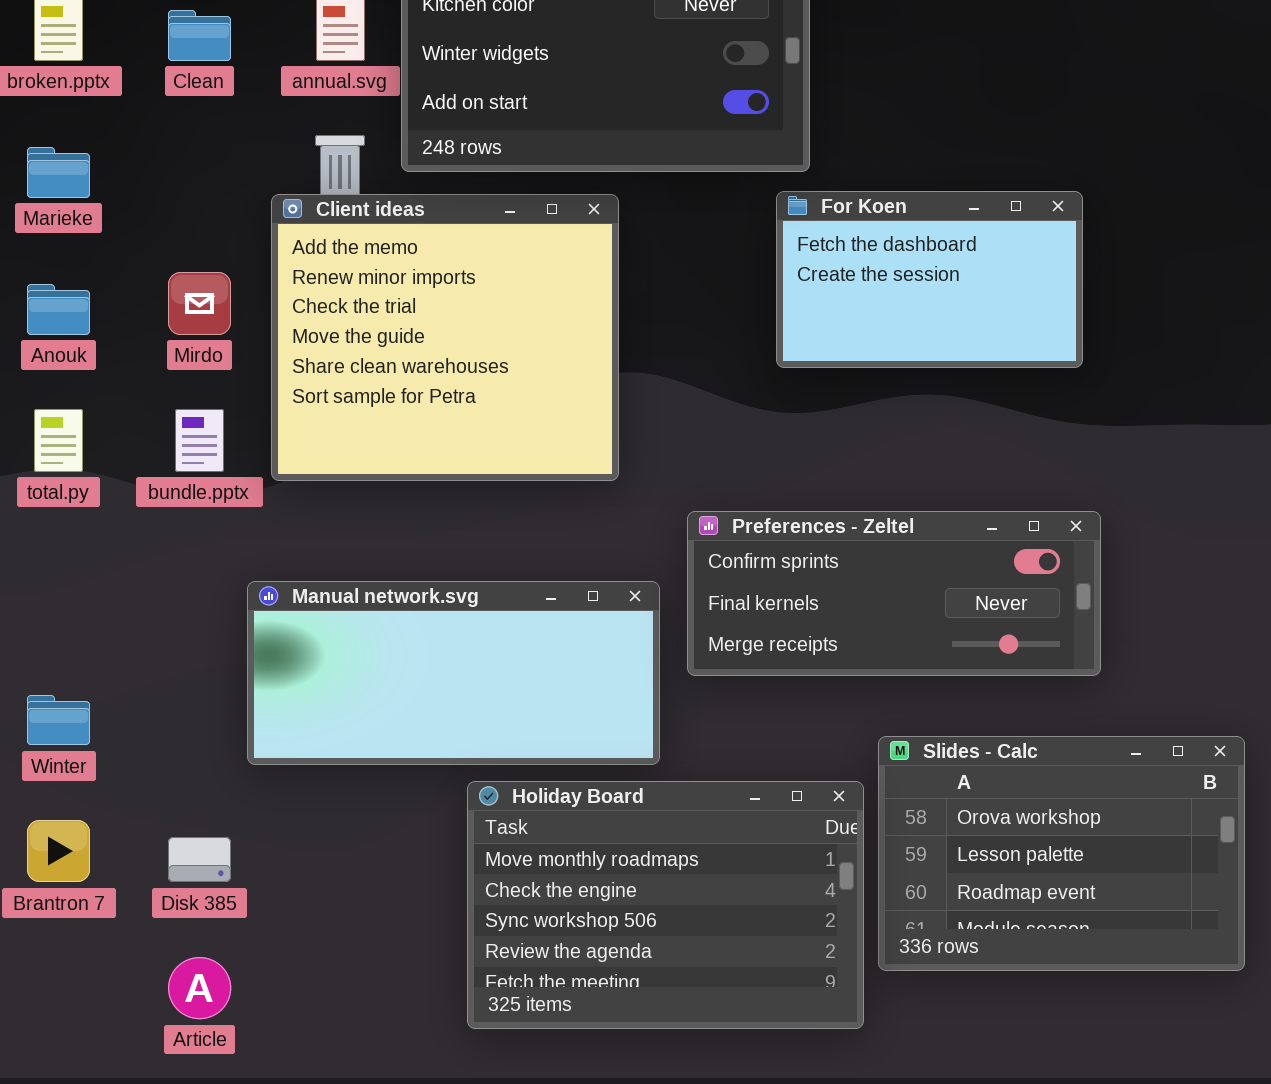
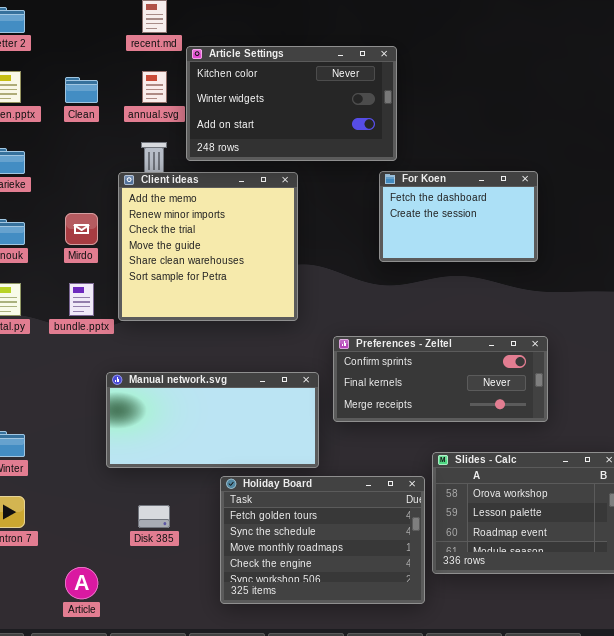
Holiday Board: [467,781,864,1029] -> [220,476,425,604], scrolled up 2 rows
Disk 385: [168,837,231,882] -> [138,505,170,528], moved

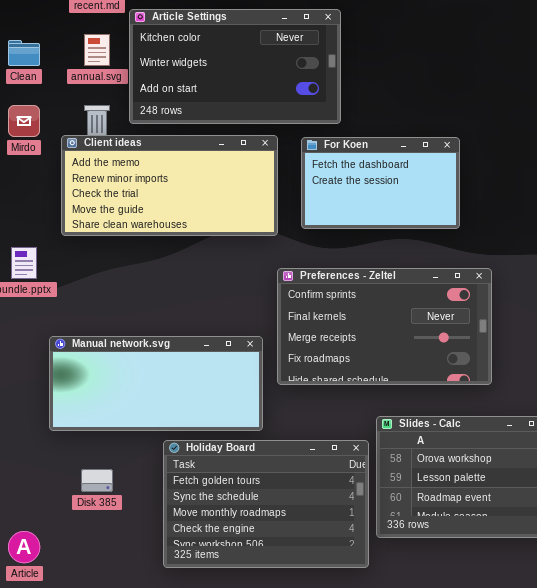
For Koen: [379,171,538,262] -> [301,137,460,229], moved
Client ideas: [118,172,298,321] -> [61,135,278,236], resized
Mirdo: [65,213,98,245] -> [8,105,40,137], moved
Preferences - Zeltel: [333,336,548,422] -> [277,268,492,385], resized

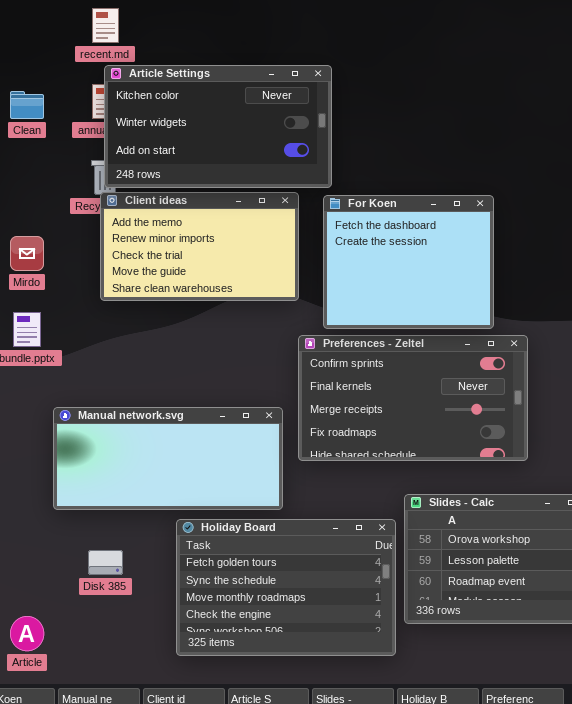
Article Settings: [129,9,341,124] -> [104,65,332,188], moved
Mirdo: [8,105,40,137] -> [10,236,44,271], moved
Client ideas: [61,135,278,236] -> [100,192,299,301], resized
For Koen: [301,137,460,229] -> [323,195,494,329], resized

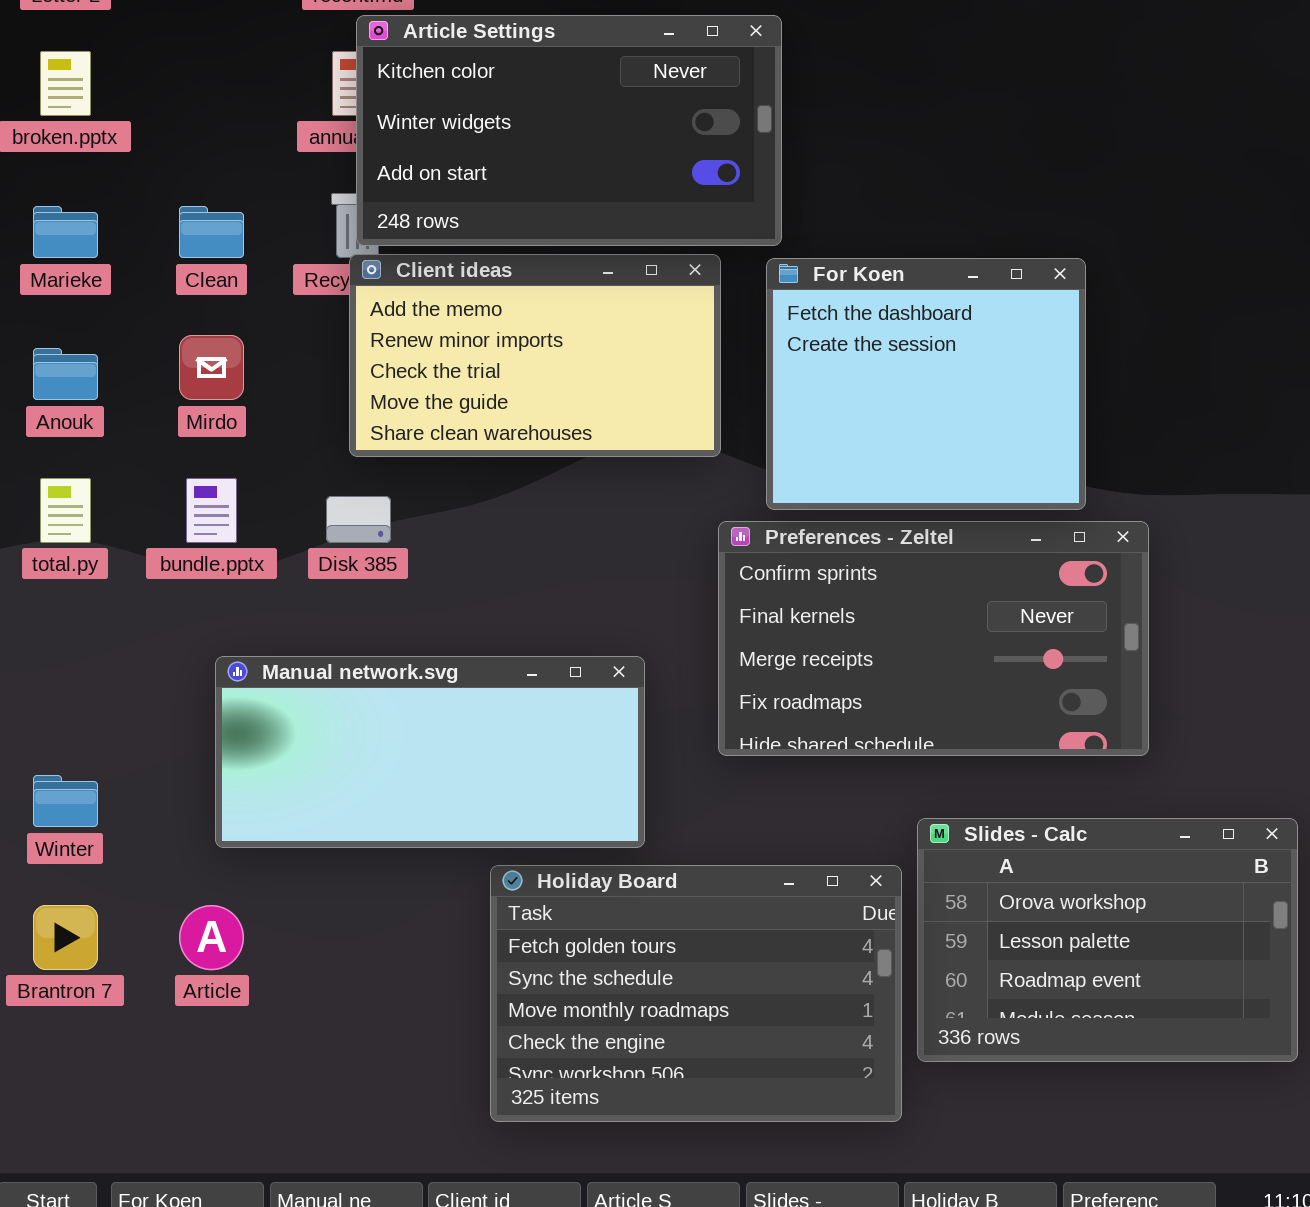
Clean: [10,91,44,119] -> [179,206,244,258], moved
Manual network.svg: [53,407,283,510] -> [215,656,645,848], moved
Disk 385: [88,550,123,575] -> [326,496,391,543], moved
Article: [10,616,44,651] -> [179,905,244,970], moved

